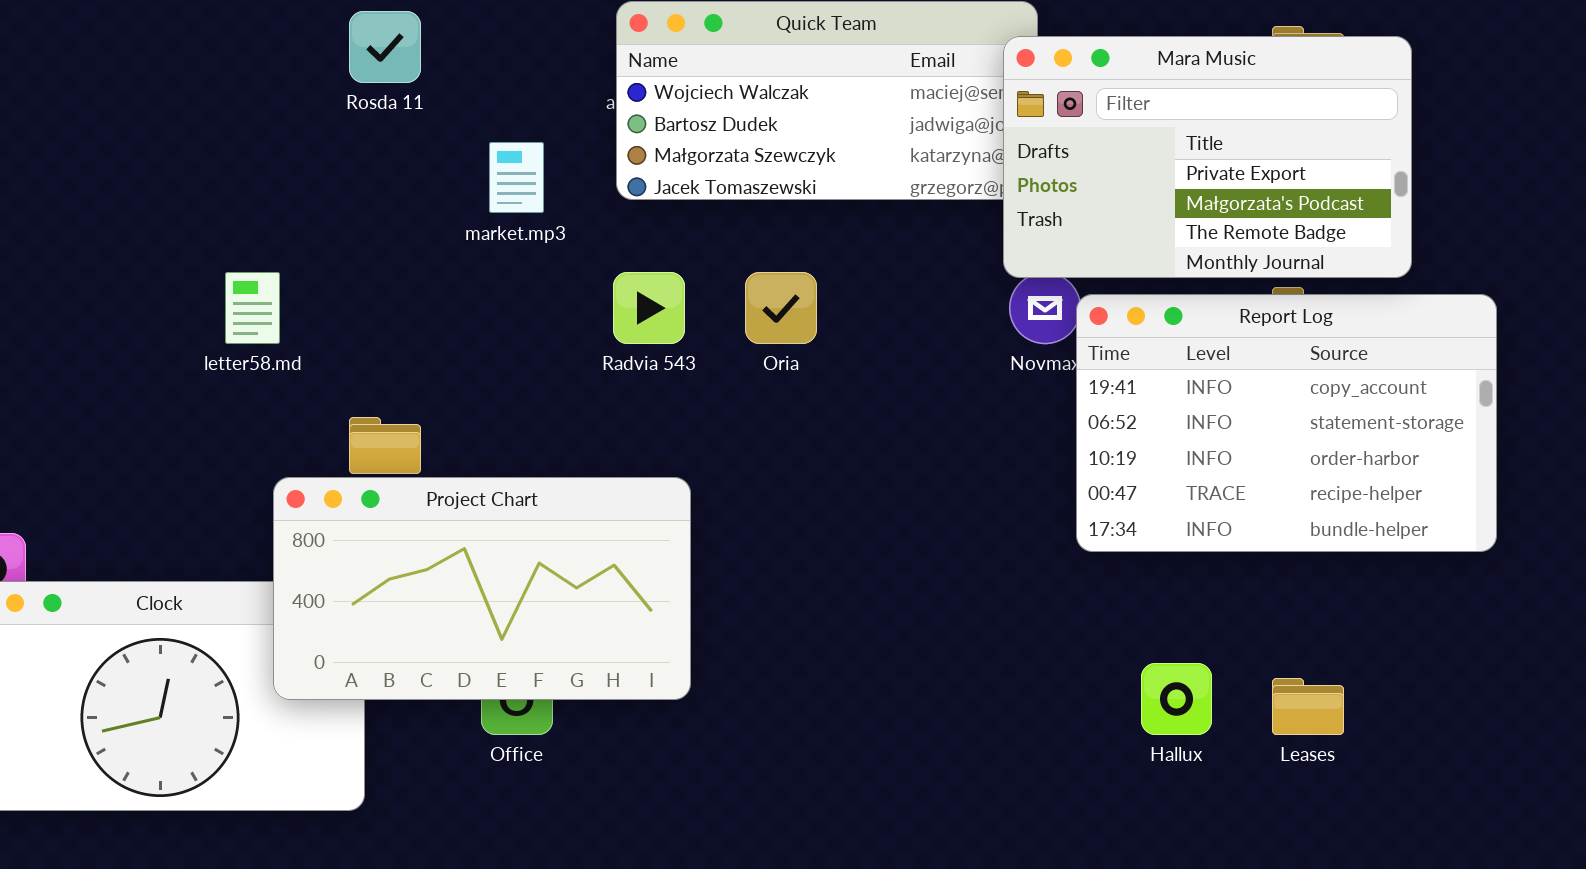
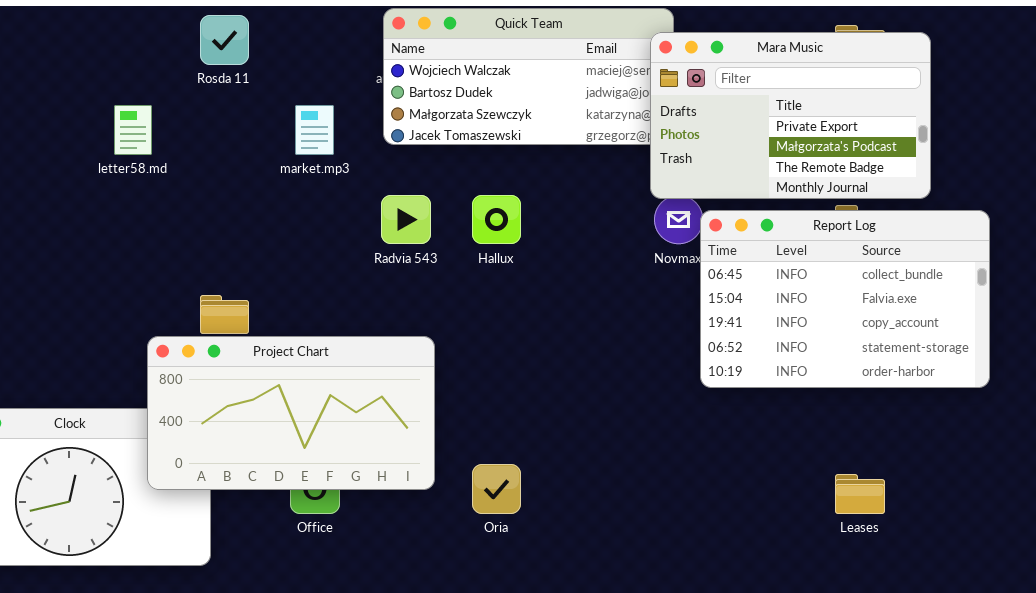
letter58.md: [225,272,280,344] -> [114,105,152,155], moved
Oria: [745,272,817,344] -> [472,464,521,514], moved
Report Log: [1076,294,1497,552] -> [700,210,990,388], scrolled up 2 rows
Hallux: [1141,663,1212,735] -> [472,195,521,244], moved

